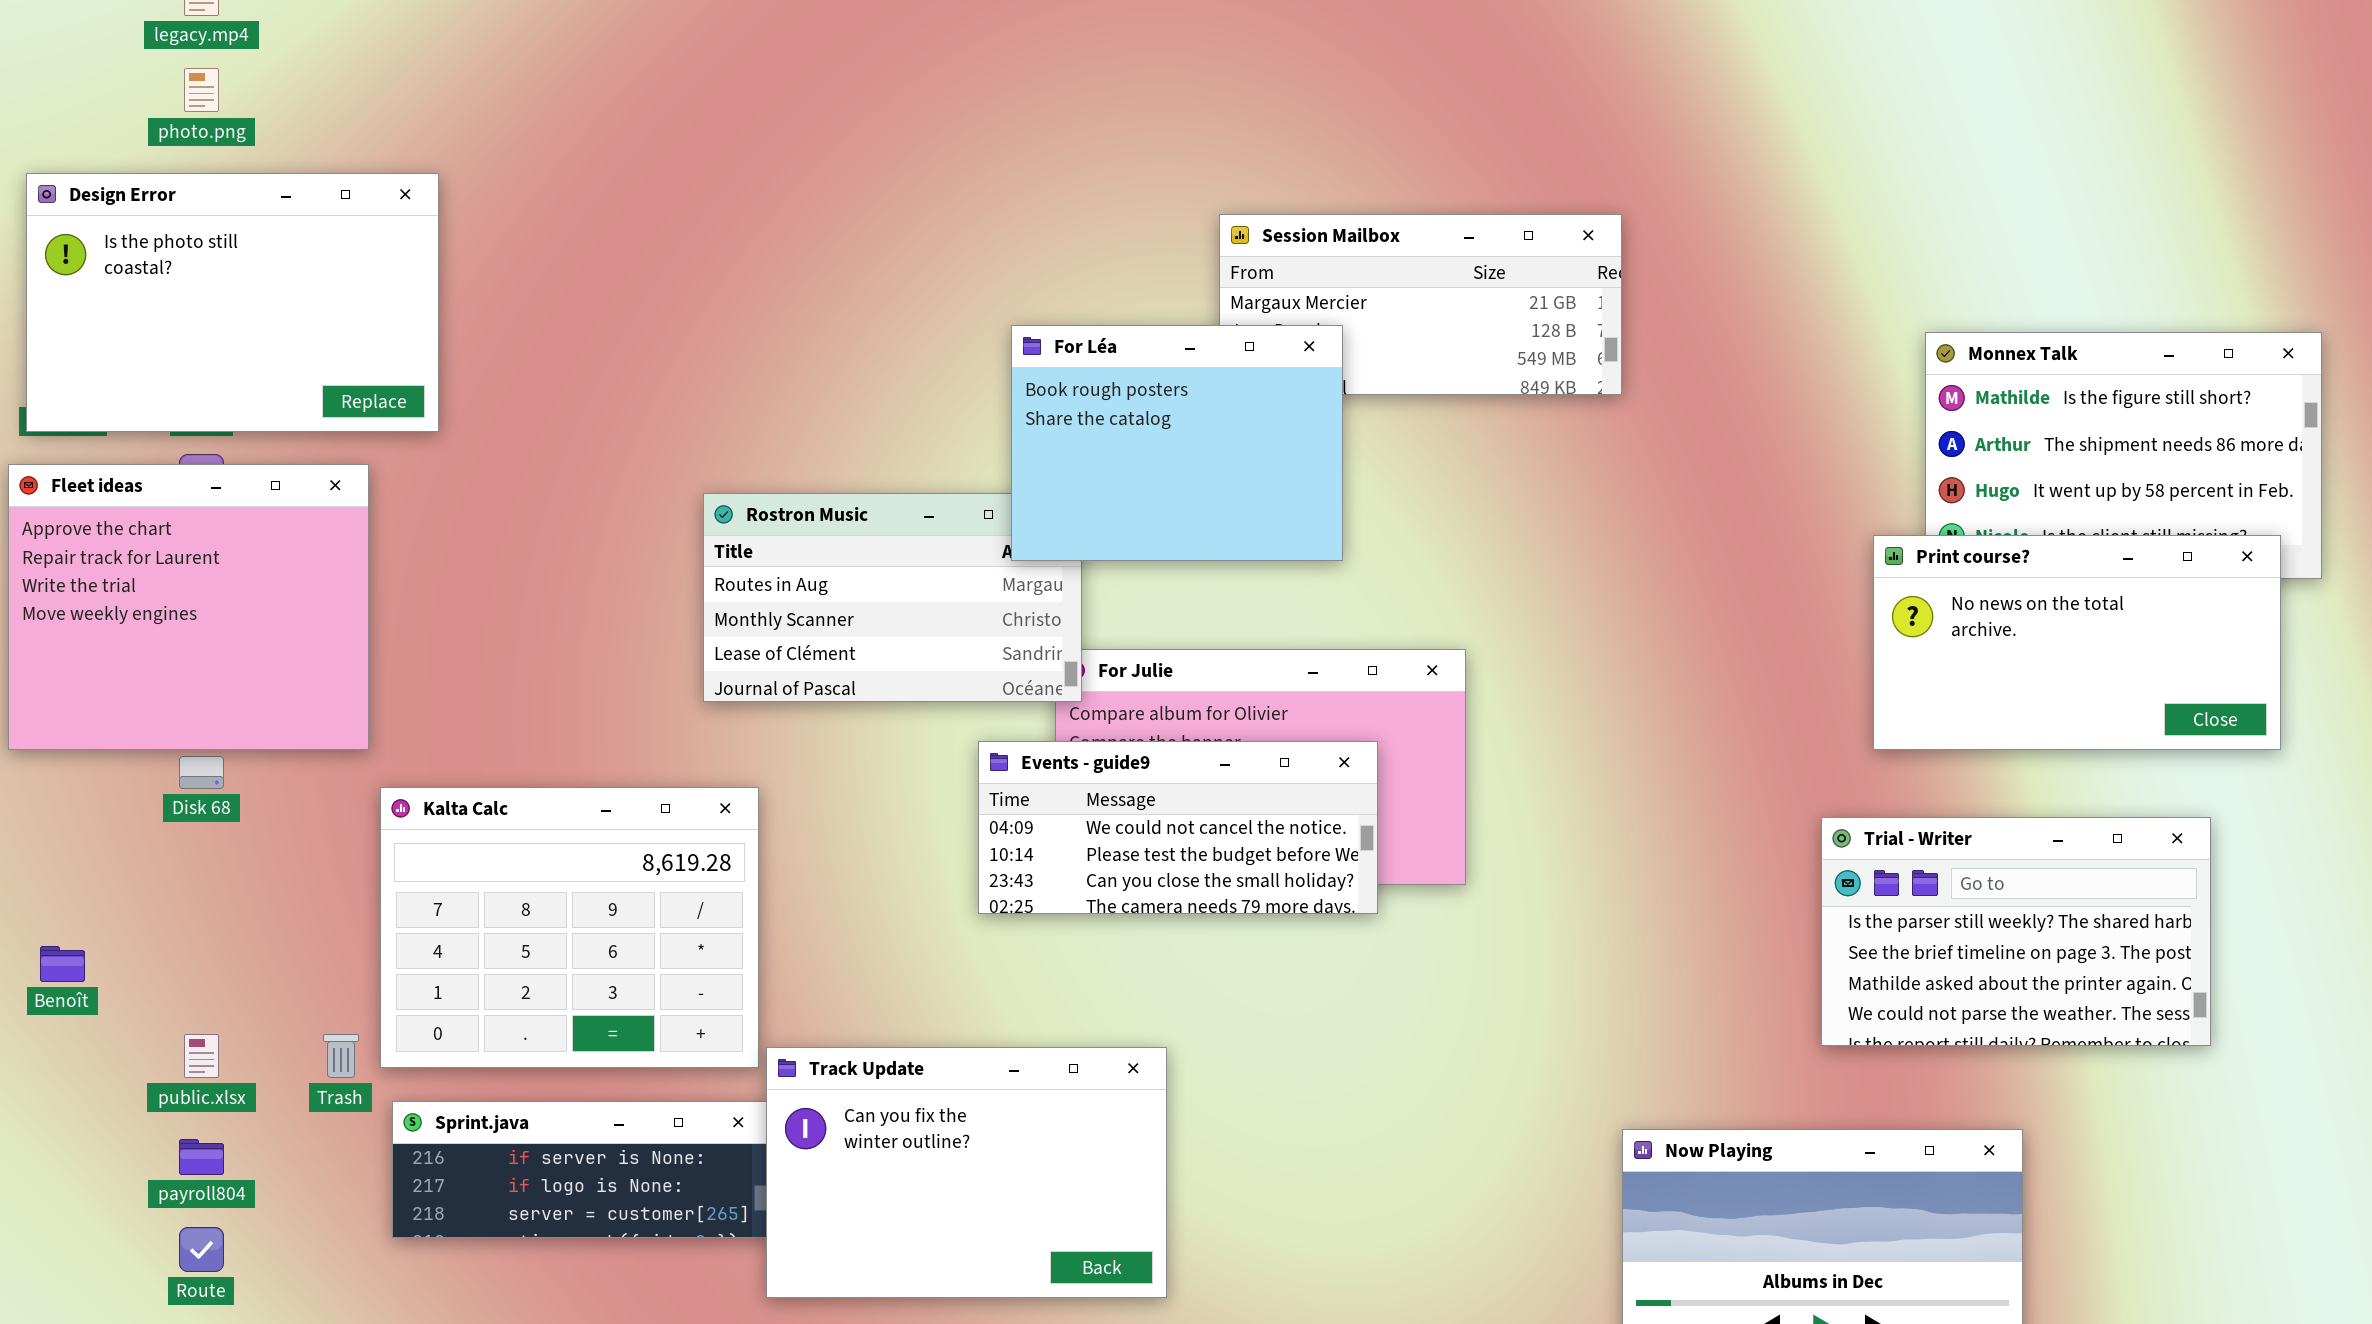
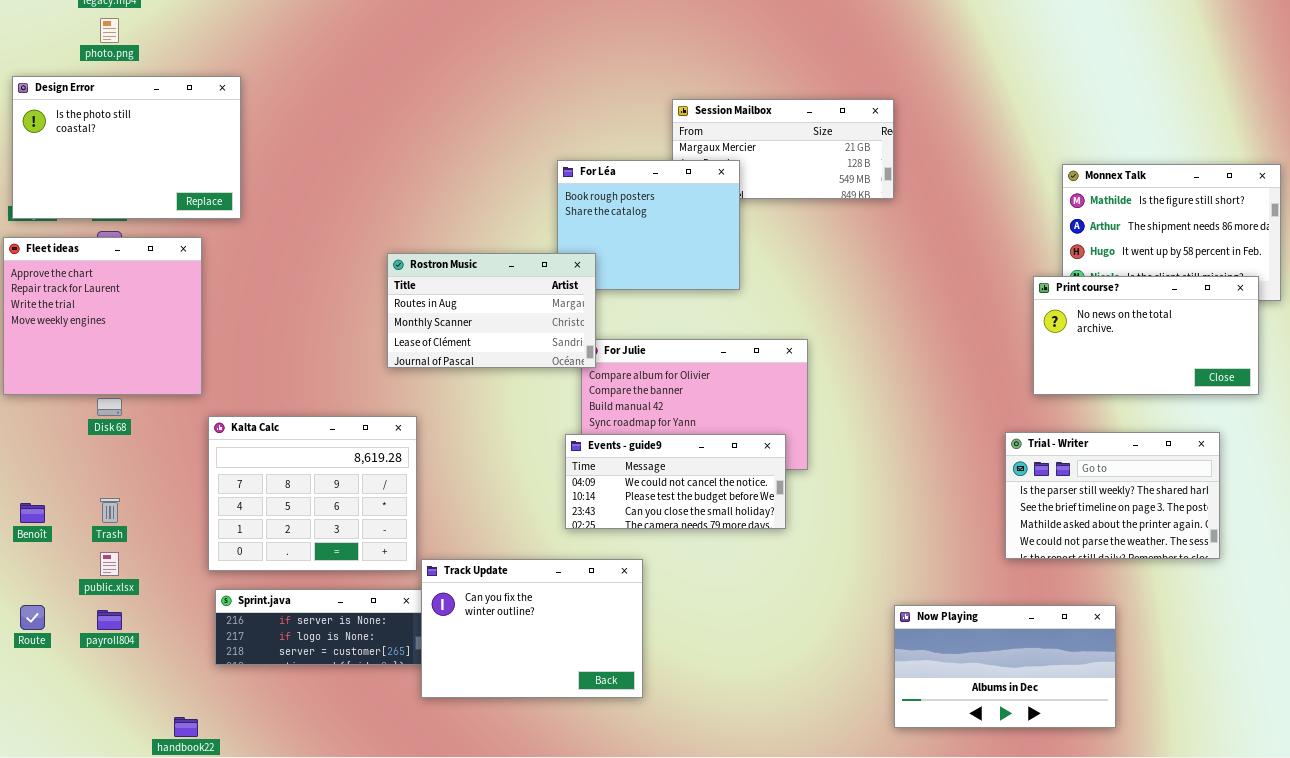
Rostron Music: [703,493,1082,702] -> [387,253,596,368], raised
Events - guide9: [978,741,1378,914] -> [565,434,786,529], moved
Trash: [323,1034,359,1078] -> [100,498,120,523], moved
Route: [179,1227,224,1272] -> [20,605,45,630], moved

